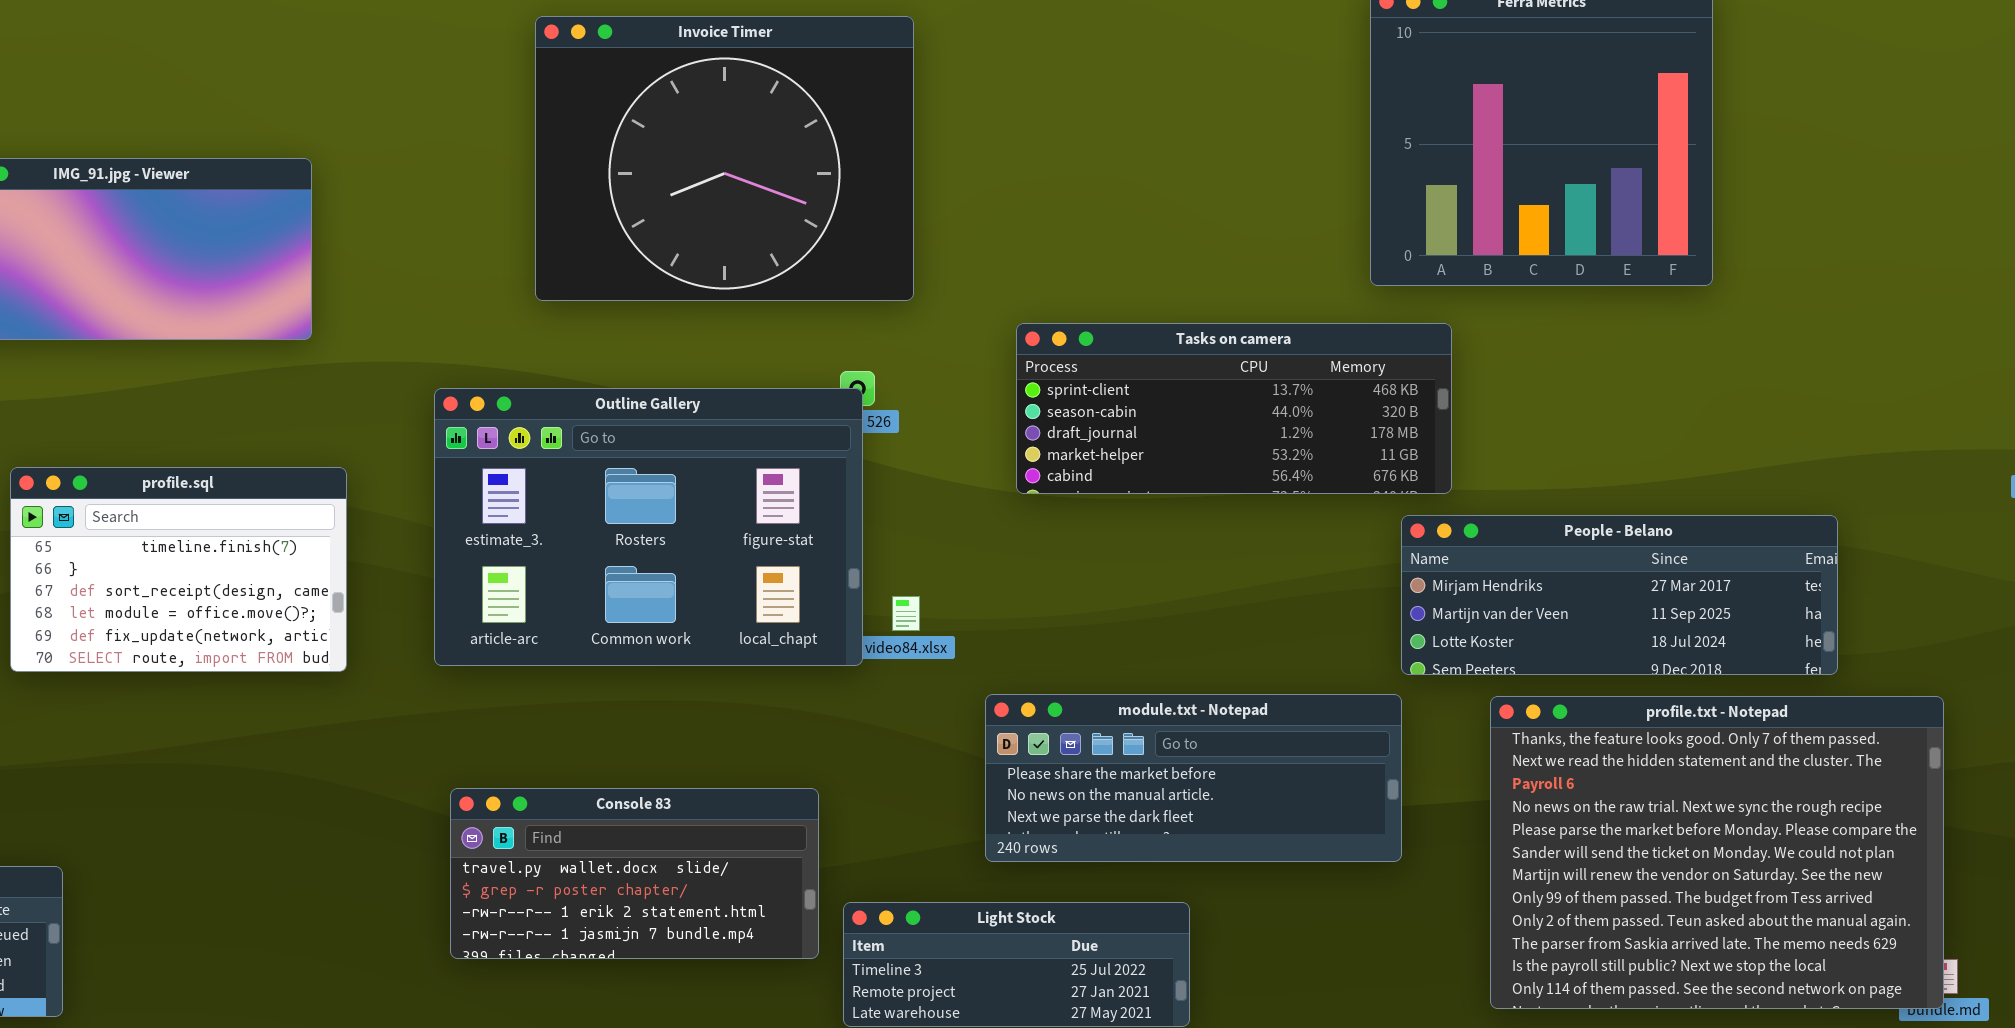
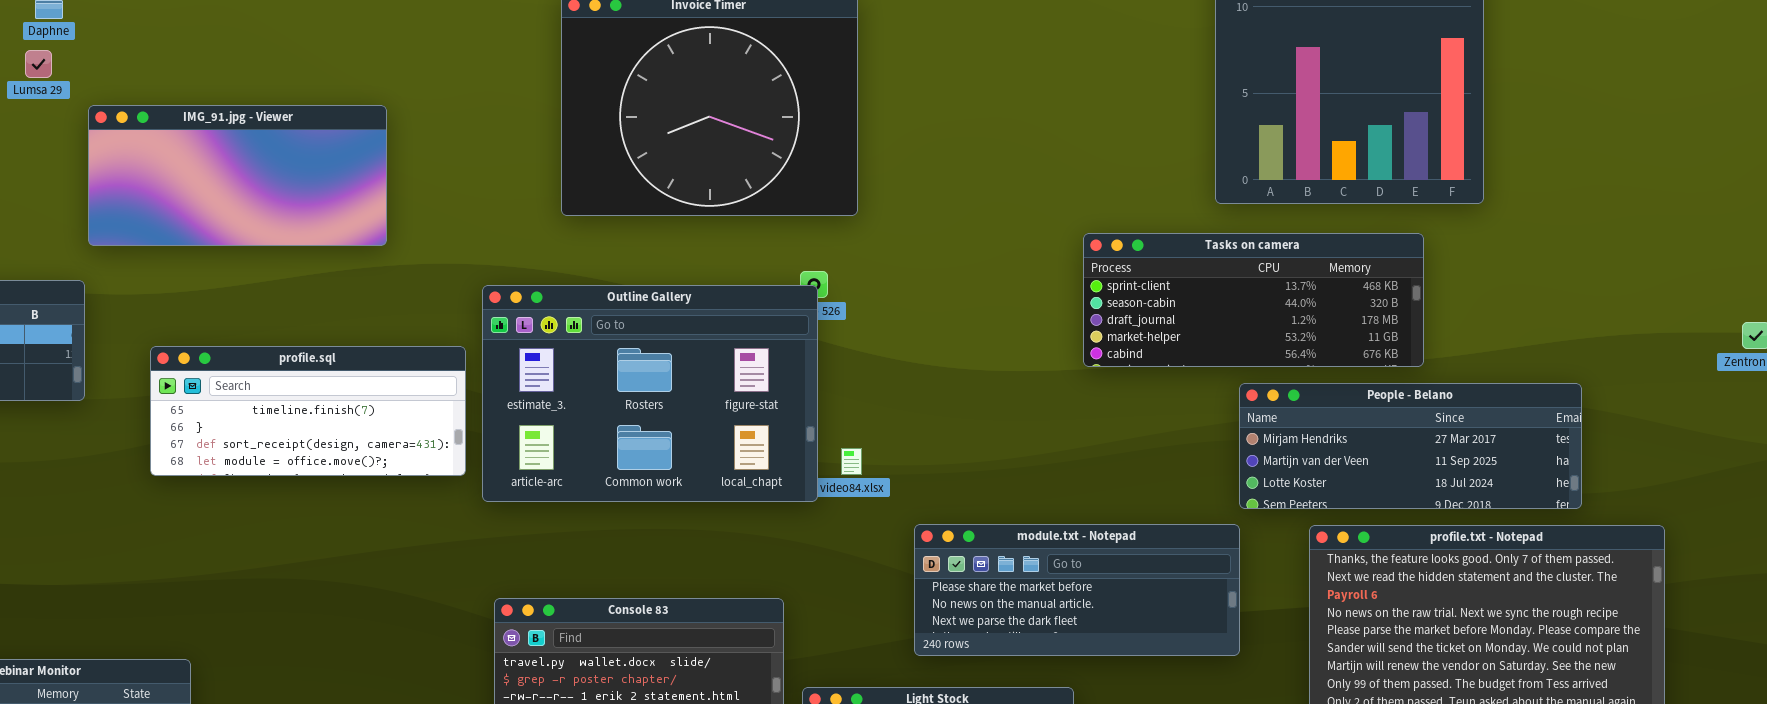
Tasks on camera: [1016,323,1452,494] -> [1083,233,1424,367], moved
profile.sql: [10,467,347,672] -> [150,346,466,476], resized

